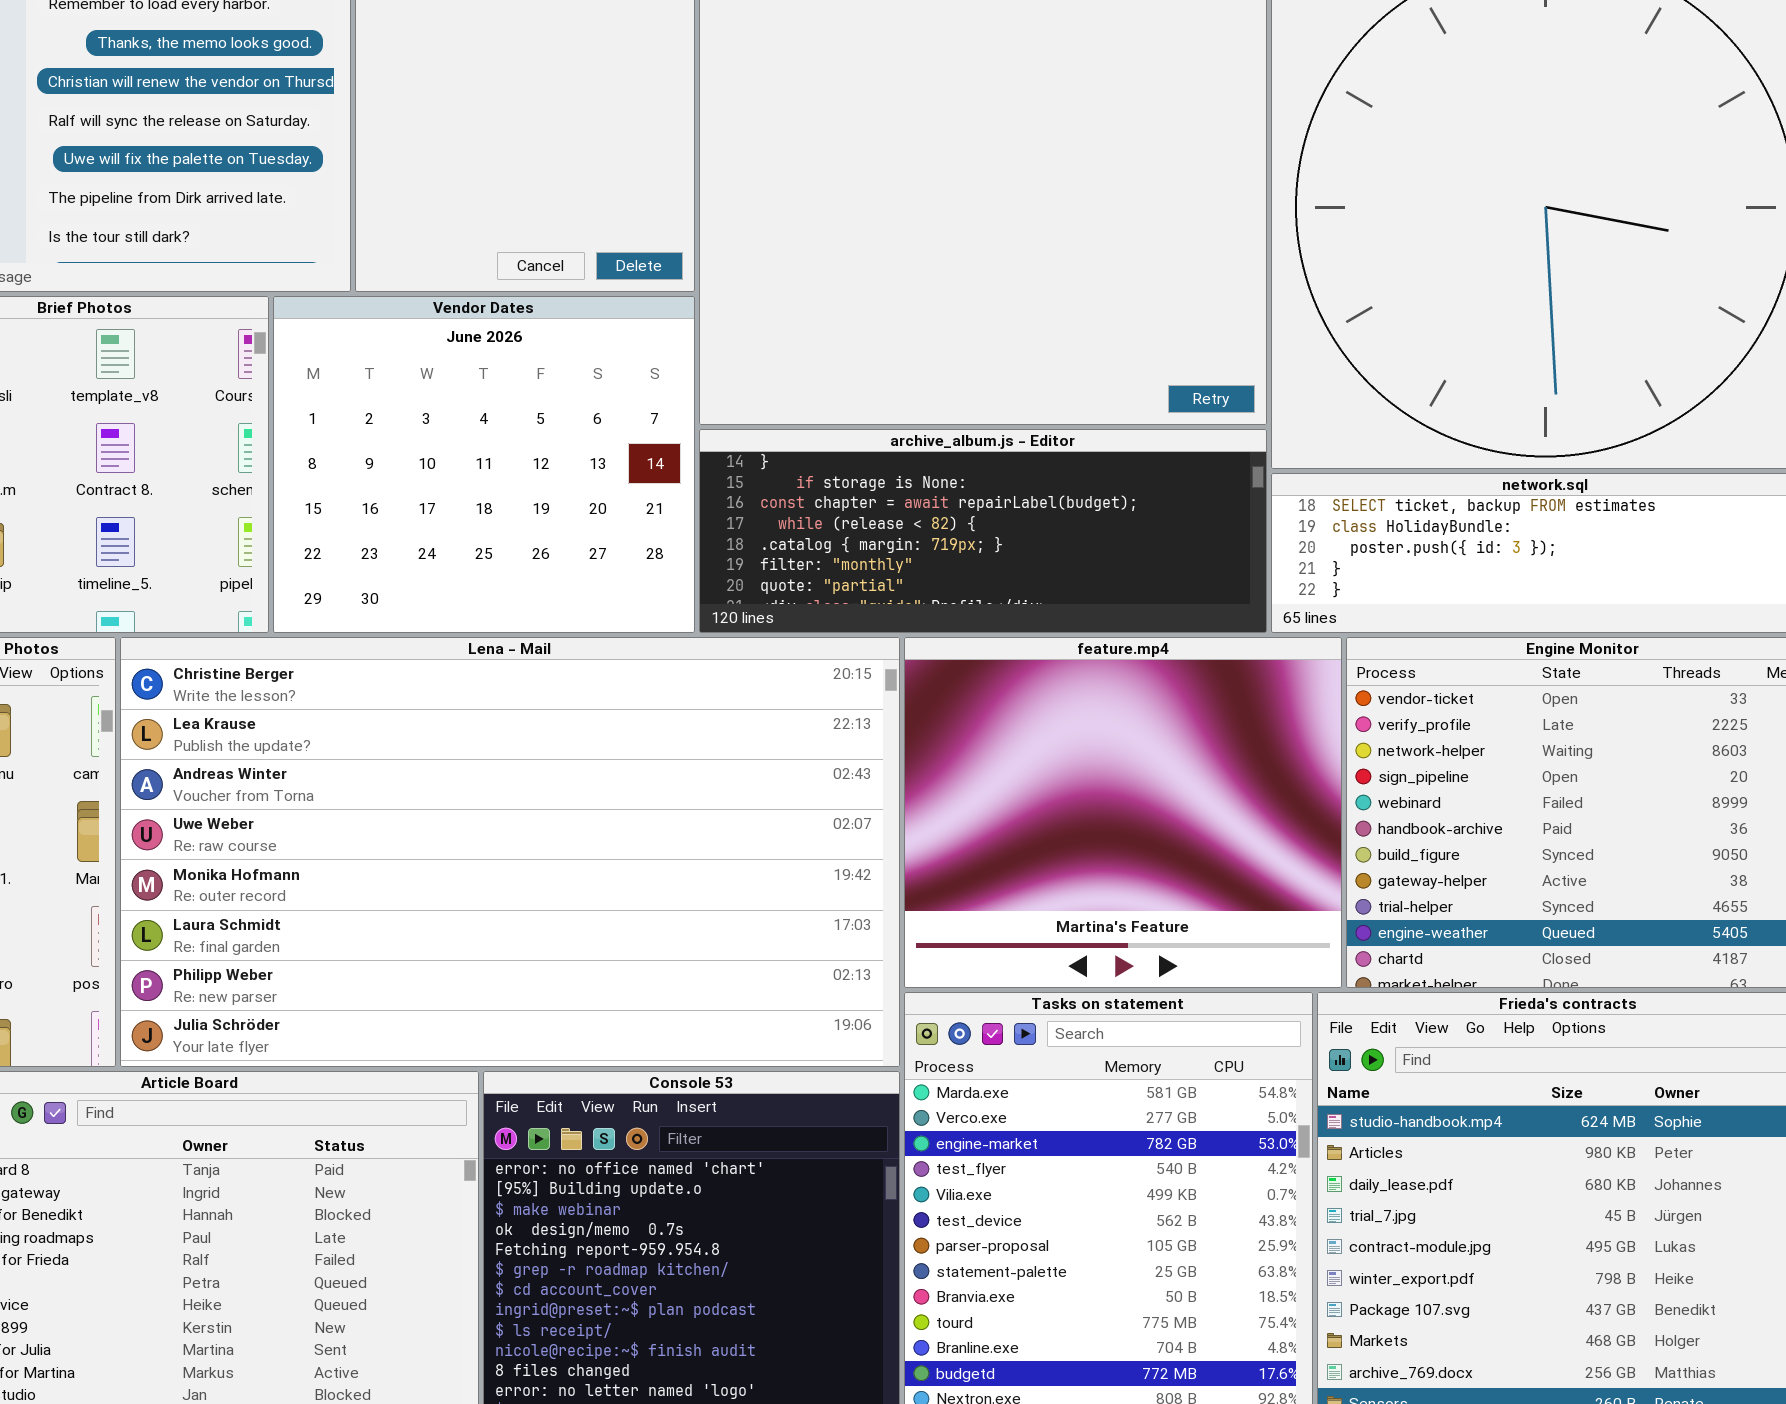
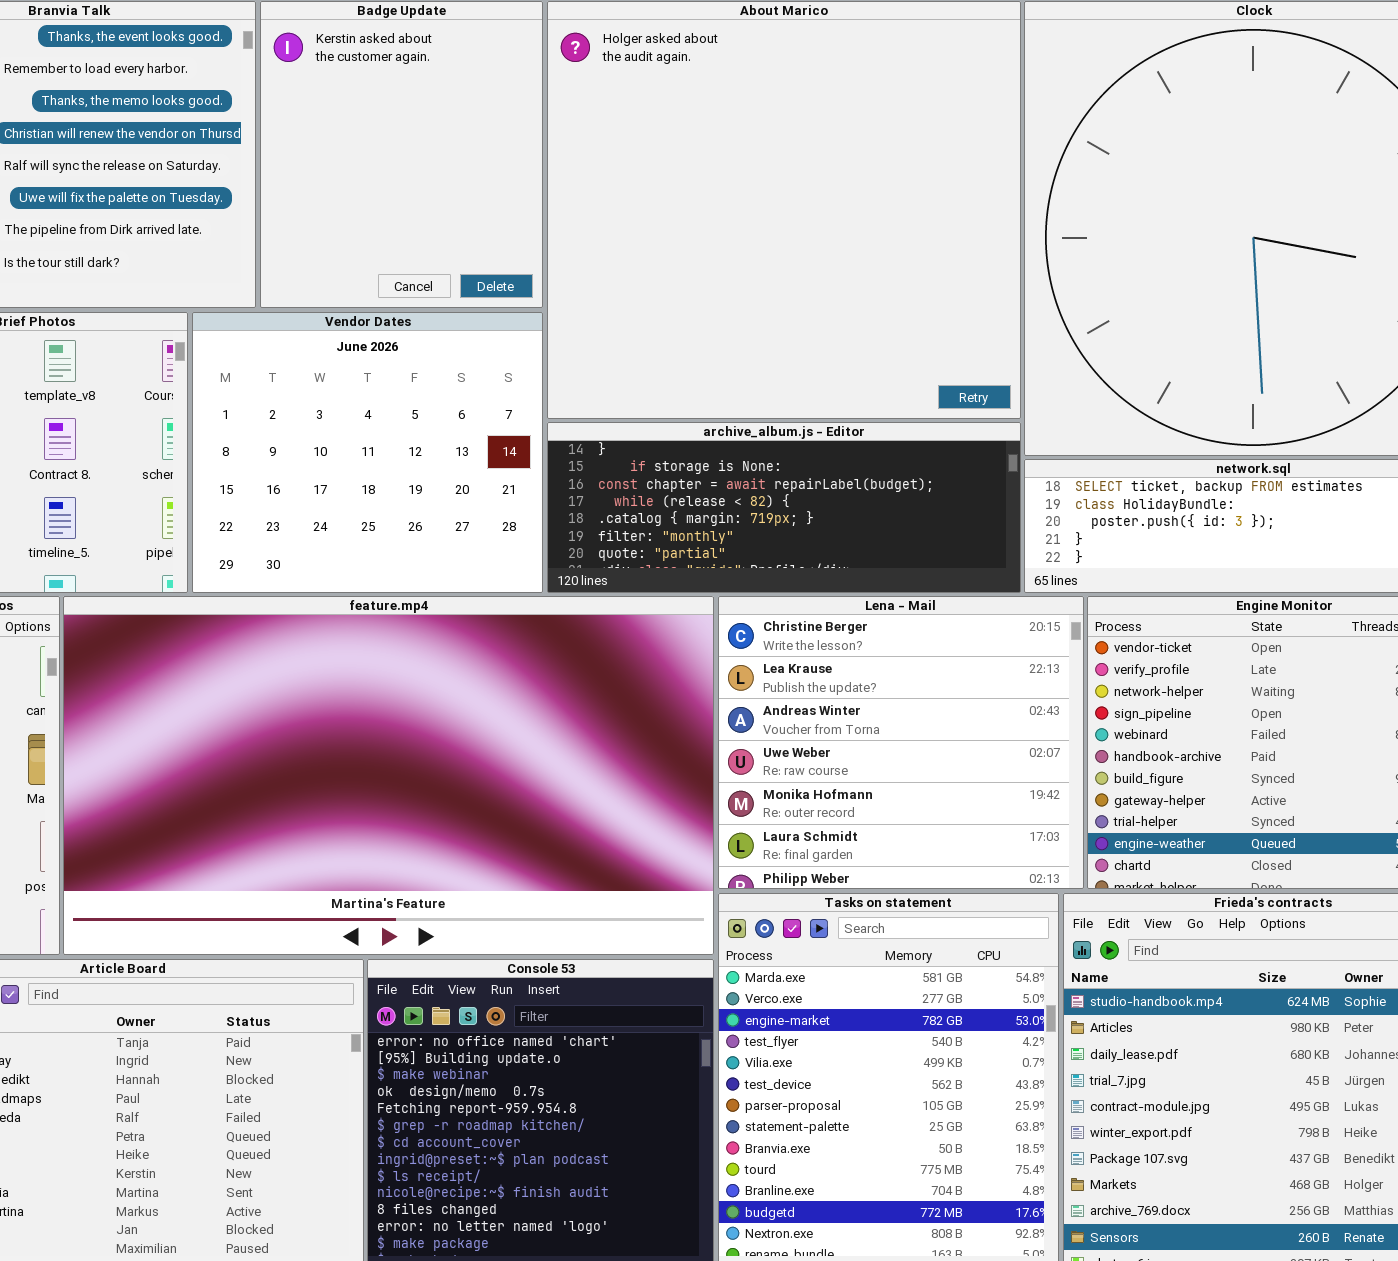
Lena - Mail: [120,637,900,1067] -> [718,596,1084,889], moved, resized
feature.mp4: [904,637,1342,988] -> [63,596,714,955], moved, resized

